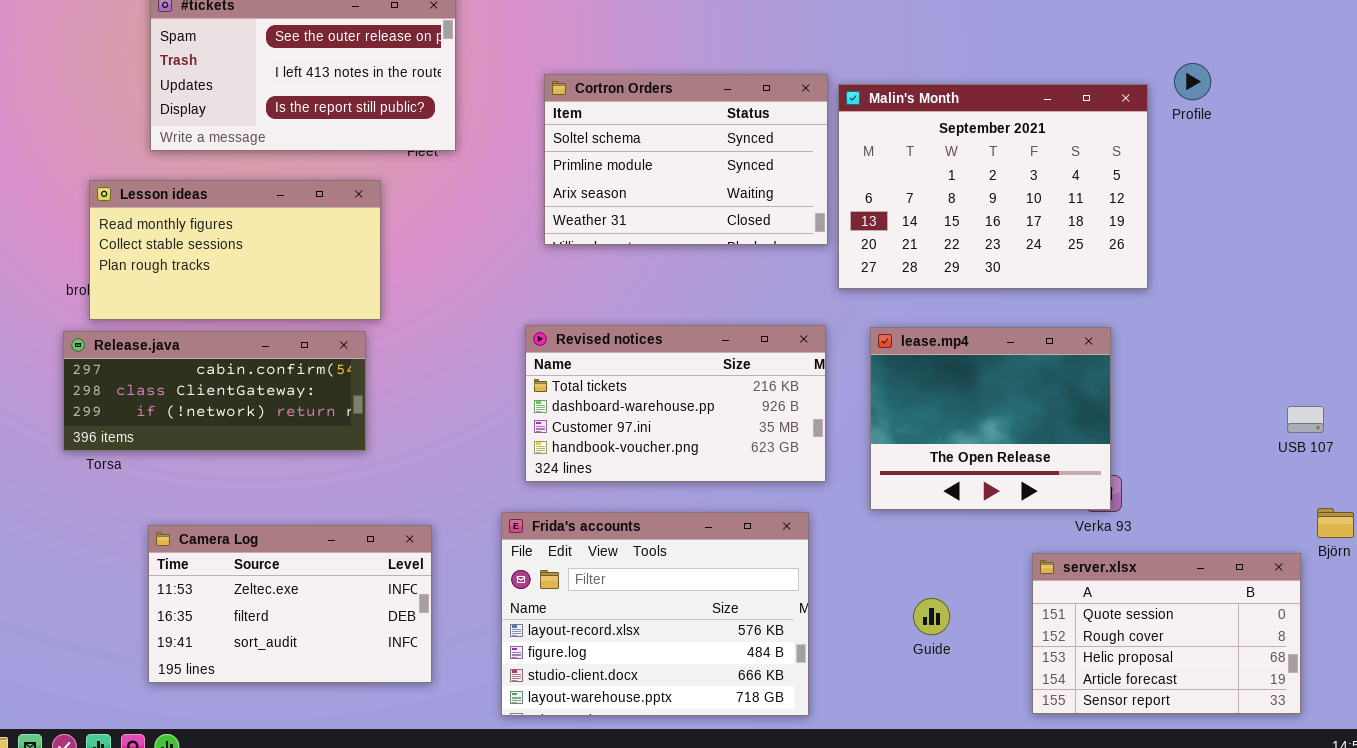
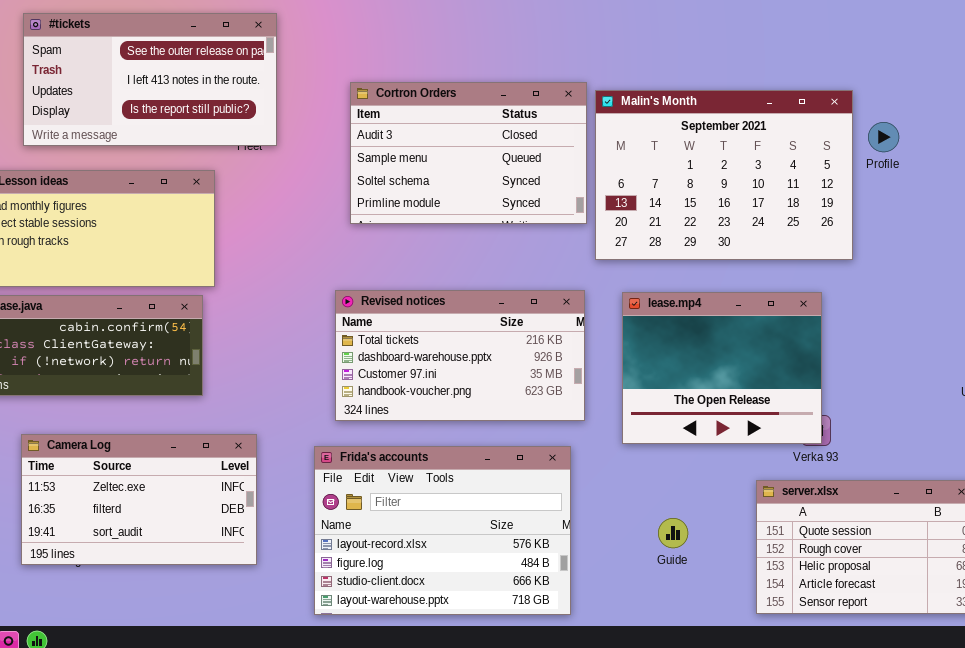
Profile: [1174,63,1211,100] -> [868,122,899,152], moved
Cortron Orders: [544,74,828,245] -> [350,82,587,224], scrolled up 2 rows
Camera Log: [148,525,432,683] -> [21,434,257,565], moved

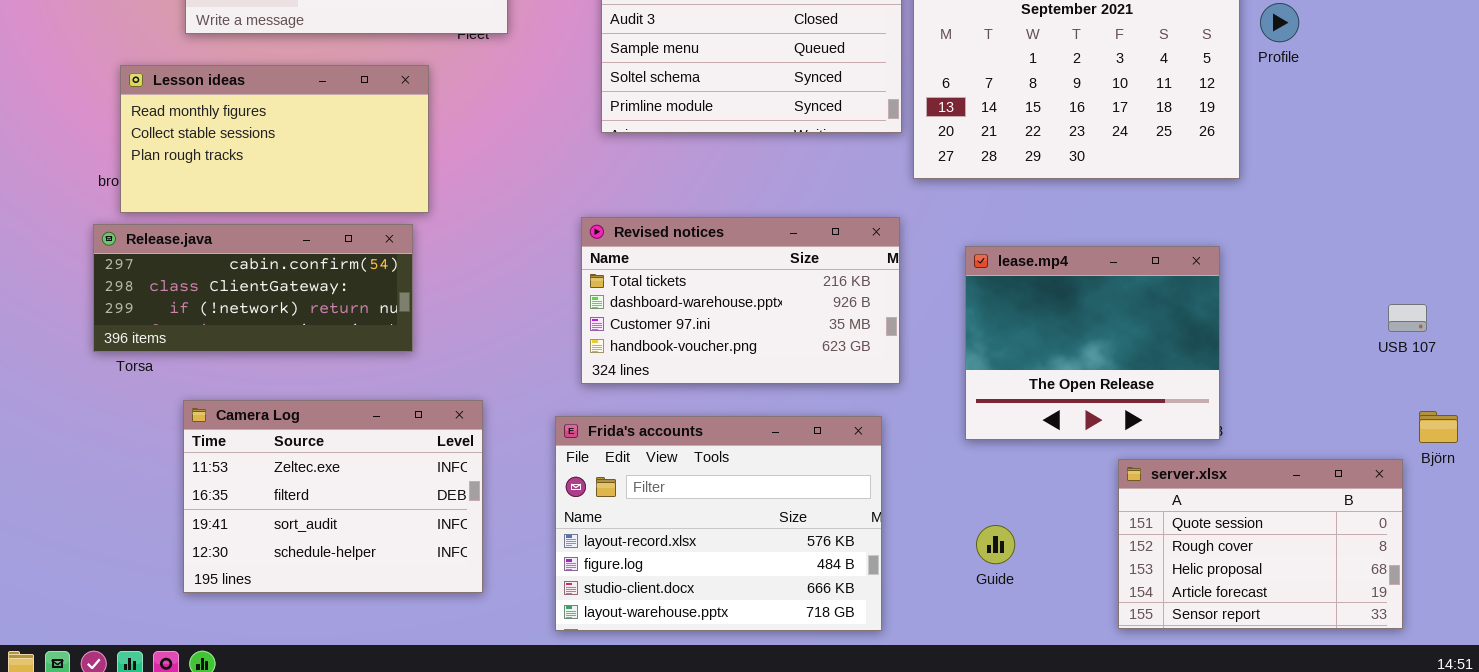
lease.mp4: [622,292,822,444] -> [965,246,1220,440], moved
Camera Log: [21,434,257,565] -> [183,400,483,593], resized
Guide: [658,518,688,548] -> [976,525,1015,564], moved

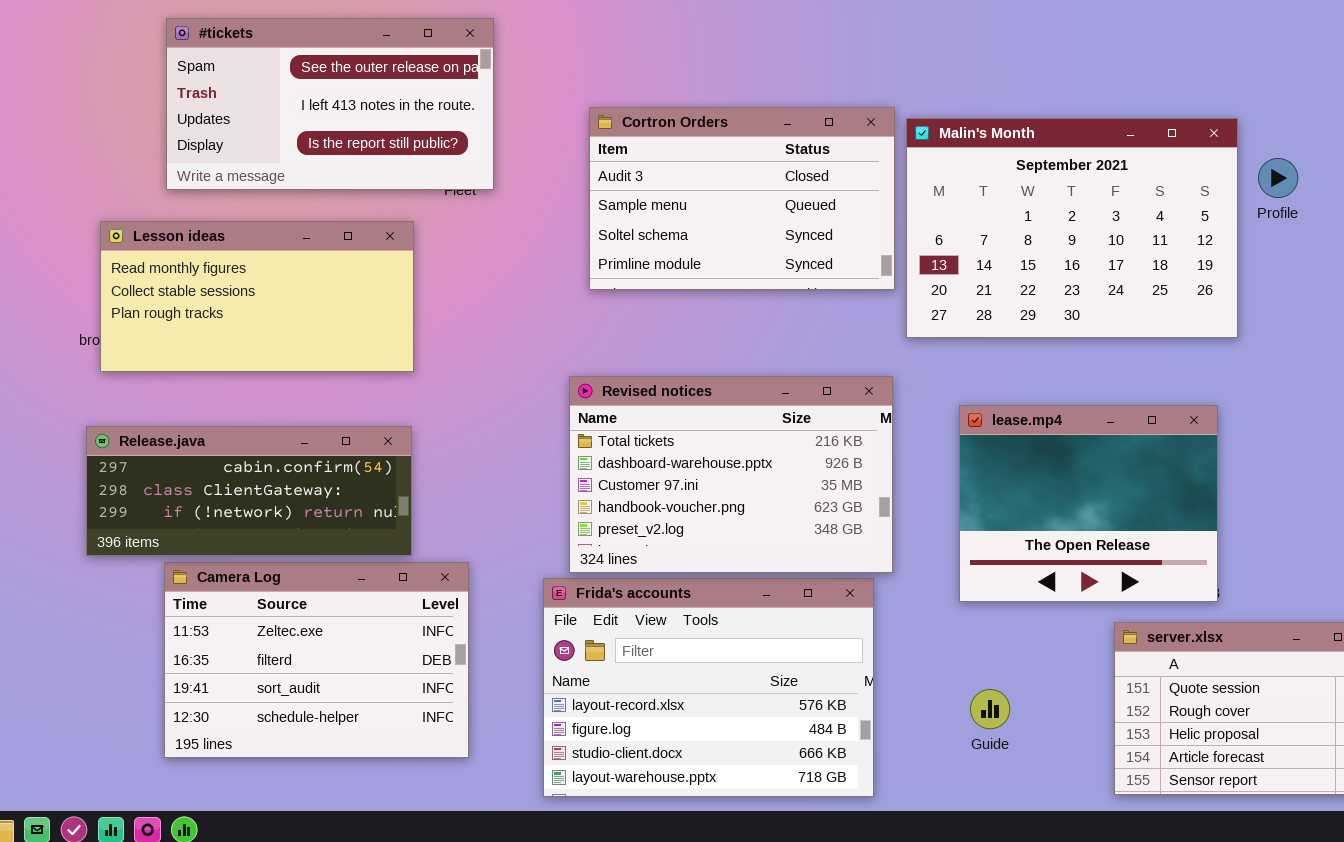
Revised notices: [581,217,900,384] -> [569,376,893,573], resized
Release.java: [93,224,413,352] -> [86,426,412,556], moved

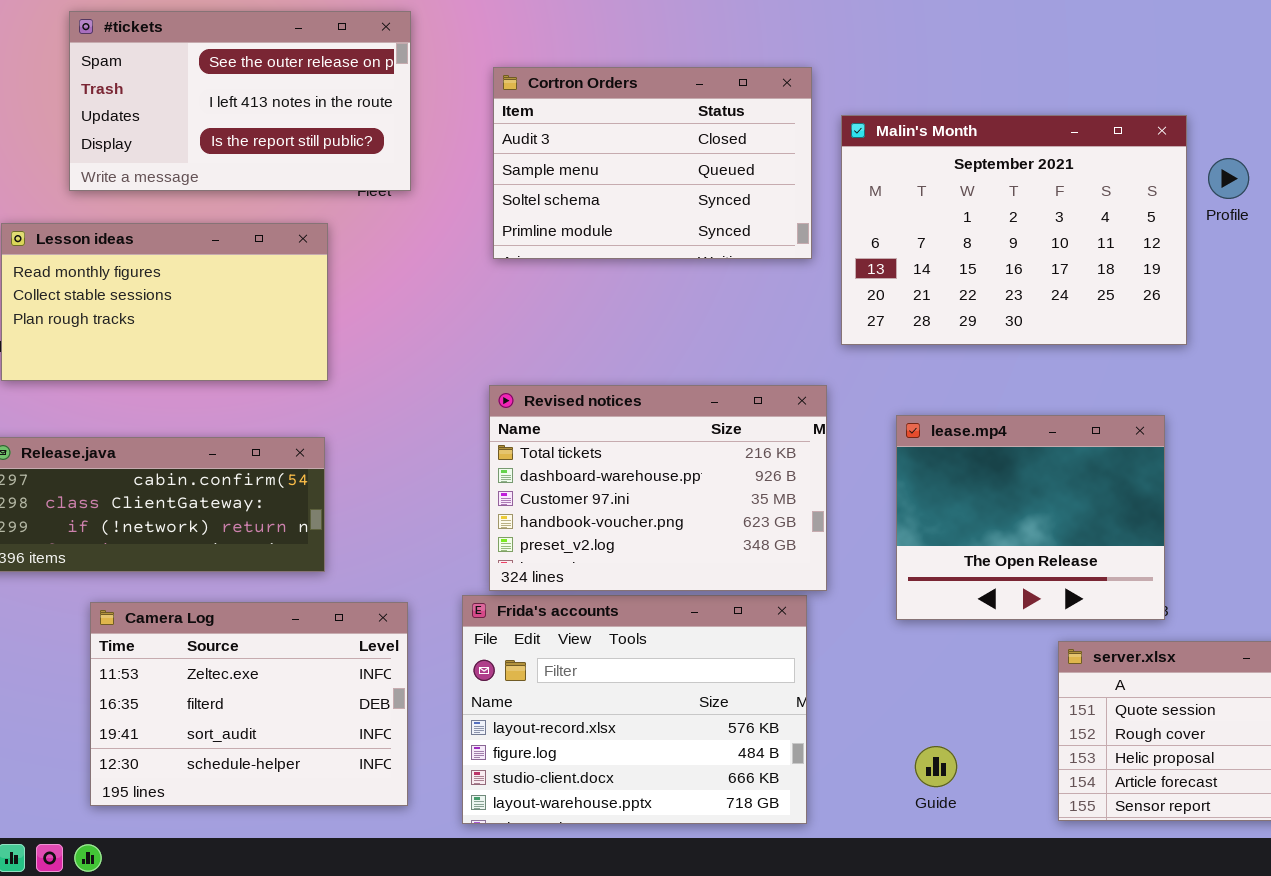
Cortron Orders: [589,107,895,290] -> [493,67,812,259], moved
Camera Log: [164,562,469,758] -> [90,602,408,806], moved
Guide: [970,689,1010,729] -> [915,746,957,787], moved

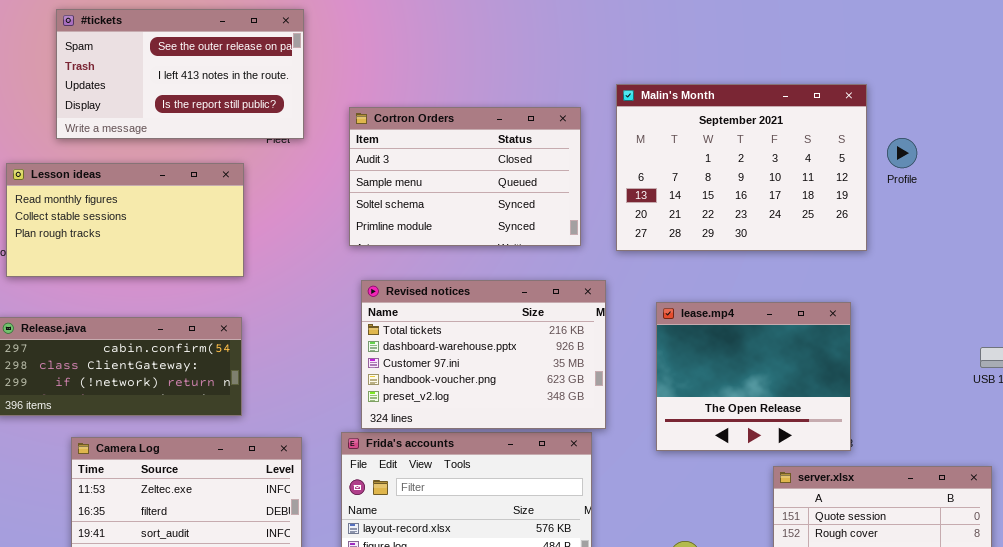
Cortron Orders: [493,67,812,259] -> [349,107,581,246], moved
Profile: [1208,158,1249,199] -> [887,138,917,168], moved

